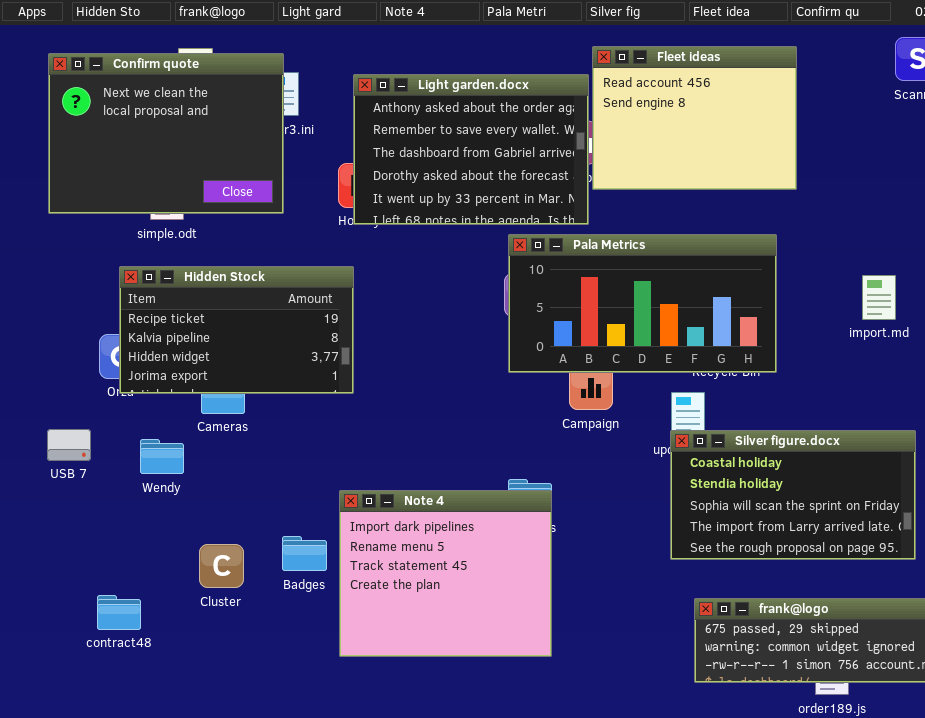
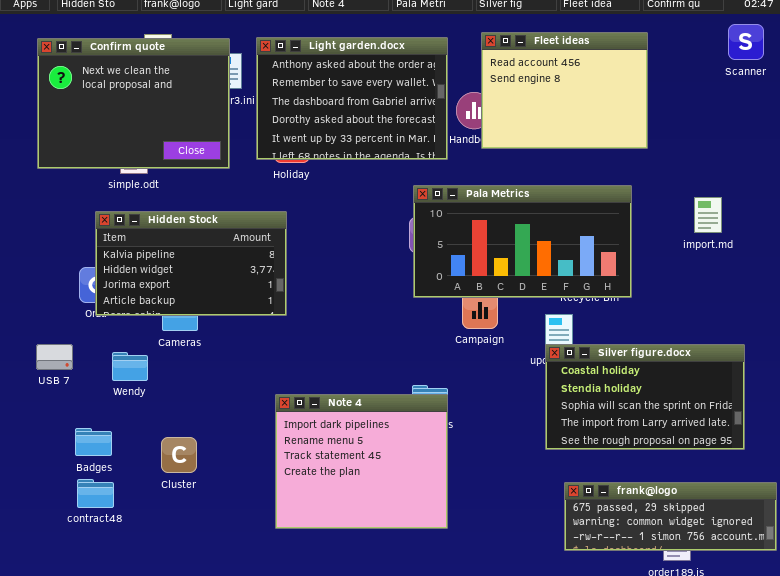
Light garden.docx: [353,74,589,225] -> [256,37,448,160], moved
Hidden Stock: [119,266,354,394] -> [95,211,287,316], scrolled down 1 row
import.md: [862,275,896,320] -> [694,197,722,233], moved
Badges: [282,536,327,571] -> [75,428,112,456], moved

